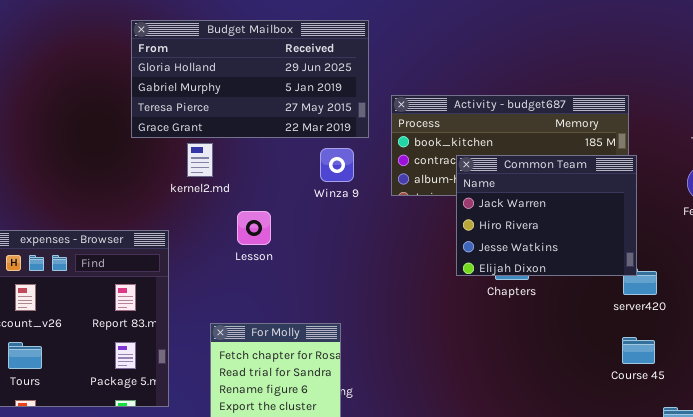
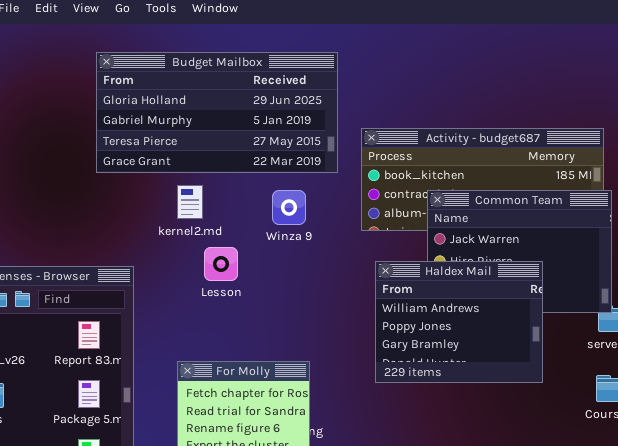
kernel2.md: [187,143,213,177] -> [177,185,203,219], moved
Winza 9: [320,148,354,182] -> [272,190,306,225], moved
Haldex Mail: none -> [375,261,543,383], opened

